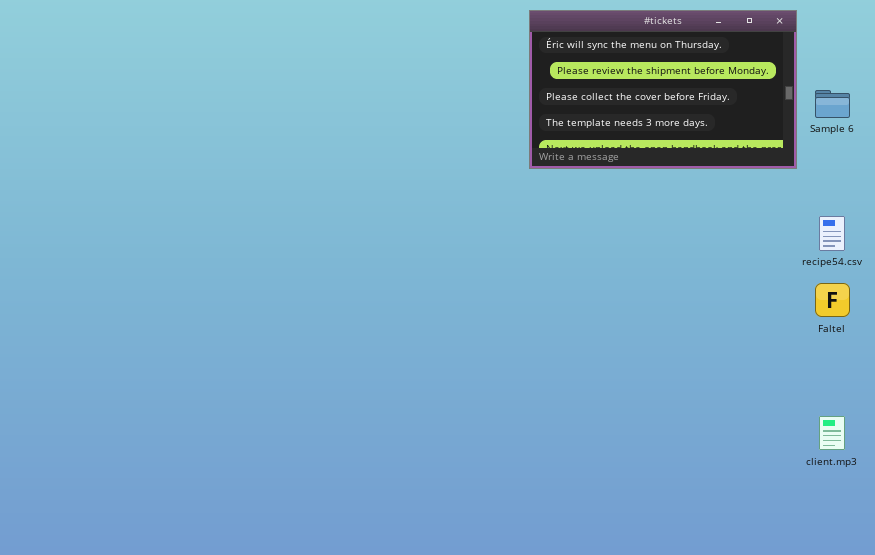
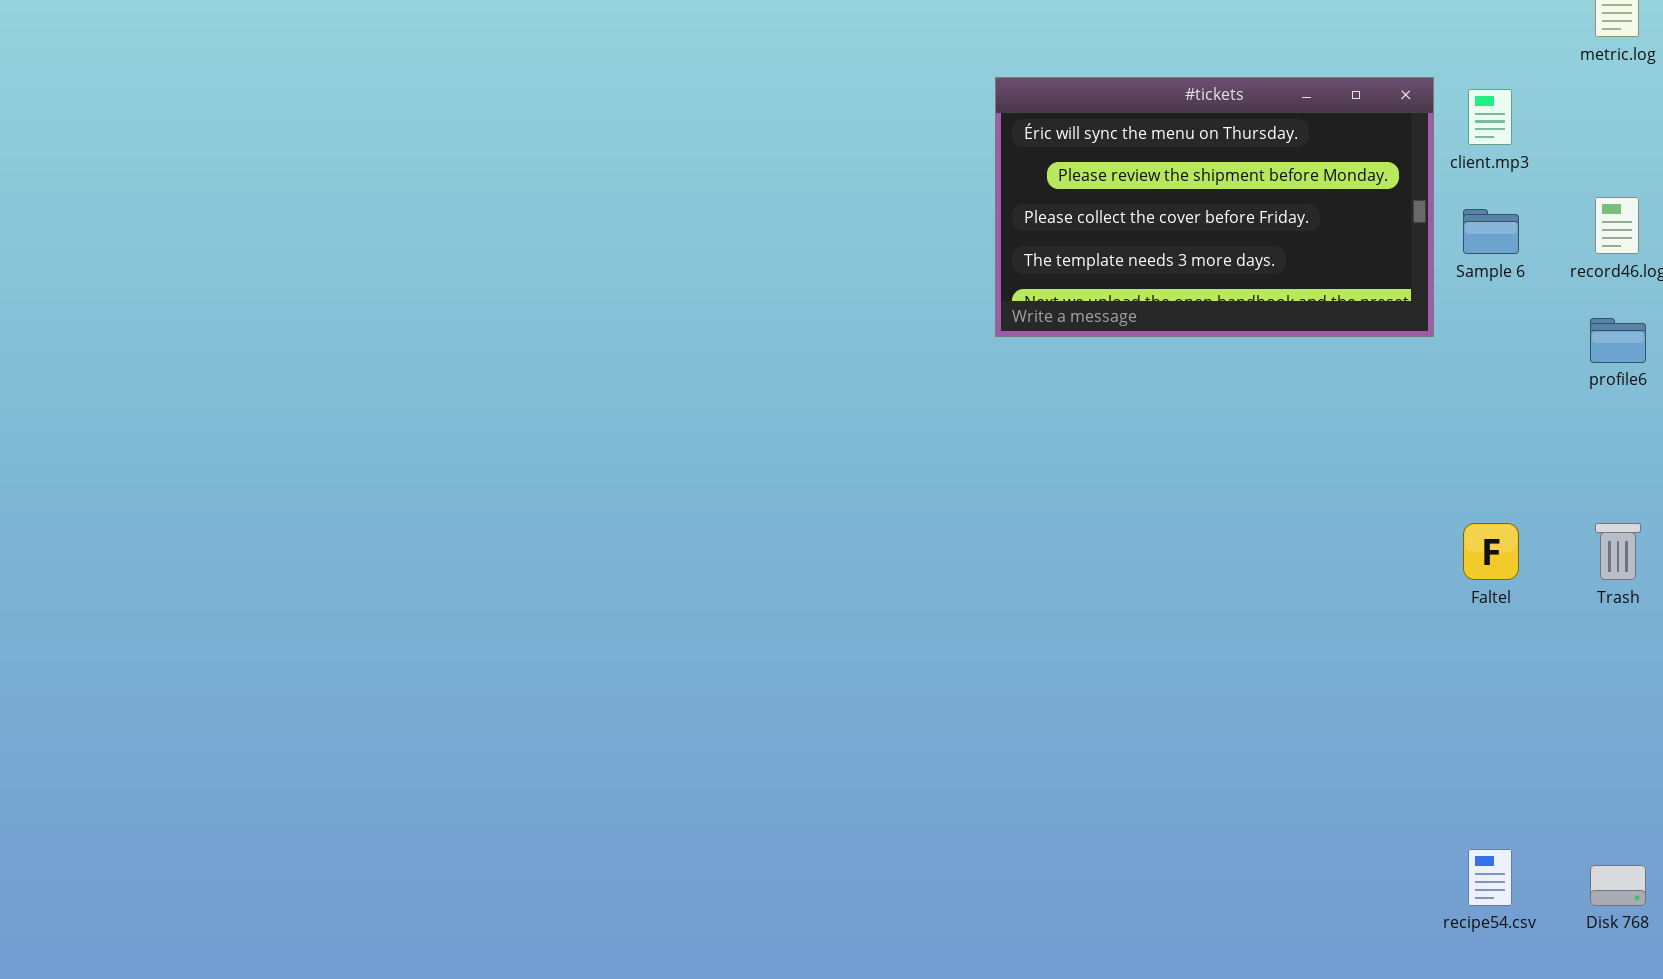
recipe54.csv: [819,216,845,251] -> [1468,849,1512,906], moved
client.mp3: [819,416,845,450] -> [1468,89,1512,145], moved

